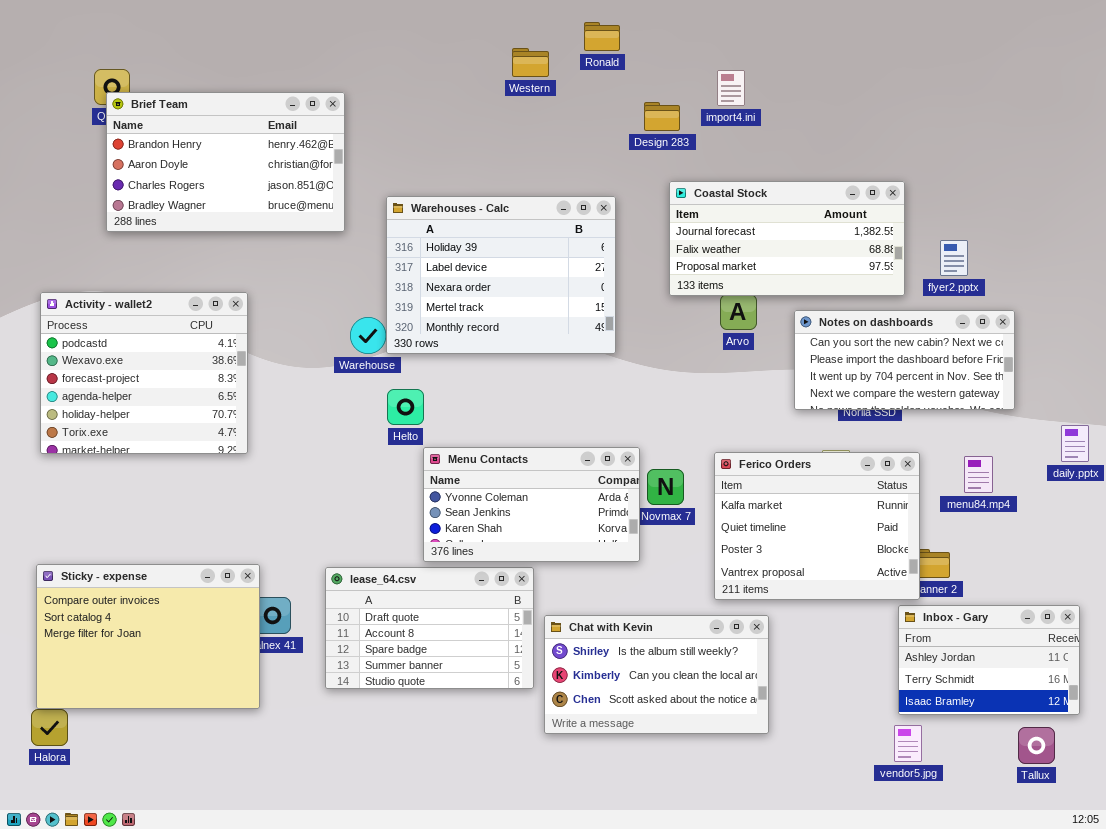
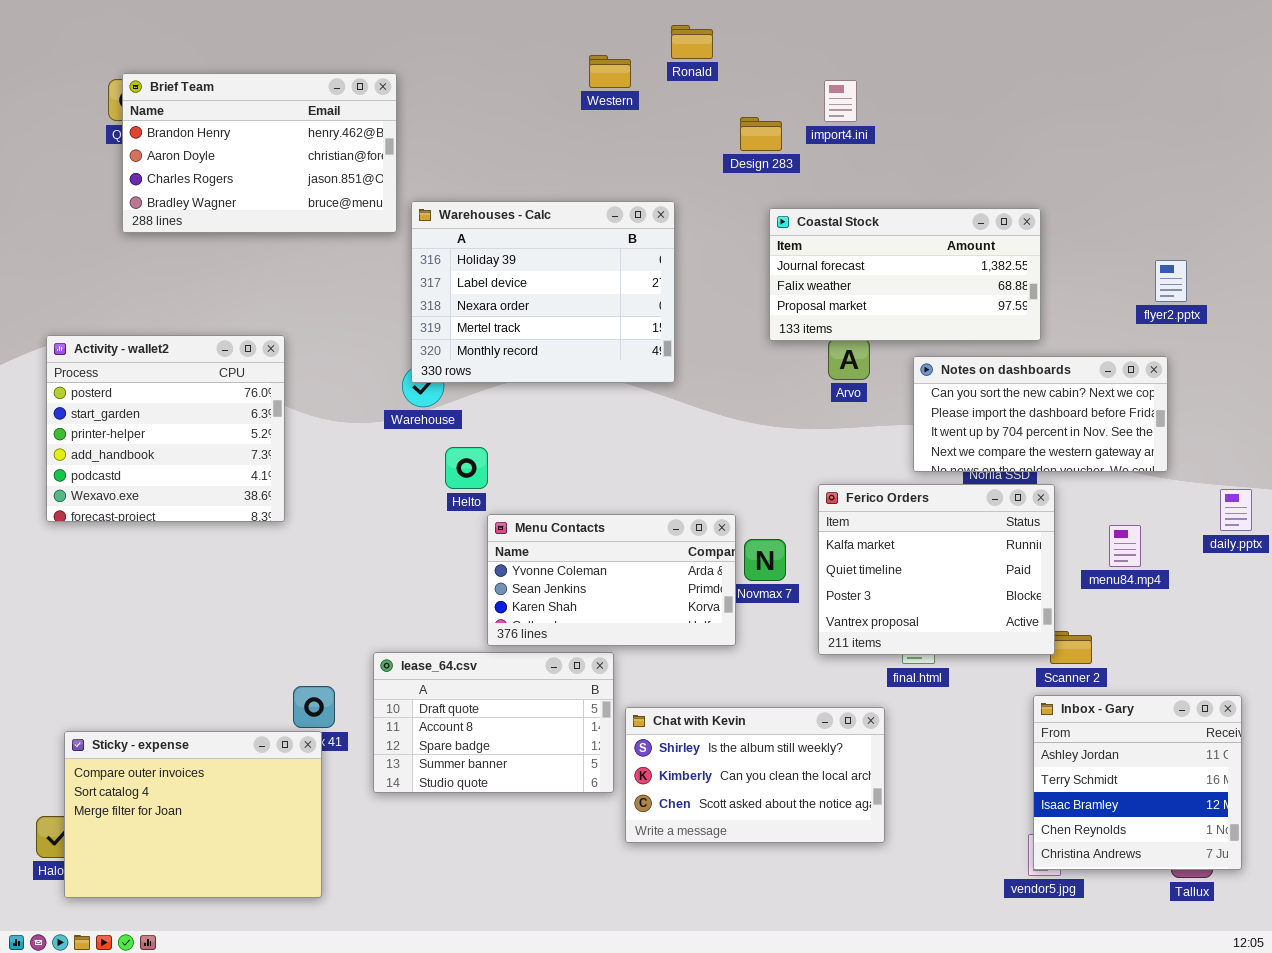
Brief Team: [106,92,345,232] -> [122,73,397,233], moved
Warehouses - Calc: [386,196,616,354] -> [411,201,675,383], moved
flyer2.pptx: [940,240,968,276] -> [1155,260,1187,302], moved
Activity - wallet2: [40,292,248,454] -> [46,335,285,522], scrolled up 4 rows
Ferico Orders: [714,452,920,600] -> [818,484,1055,655], moved
Sticky - expense: [36,564,260,709] -> [64,731,322,898], moved
Inbox - Gary: [898,605,1080,715] -> [1033,695,1242,870], resized

